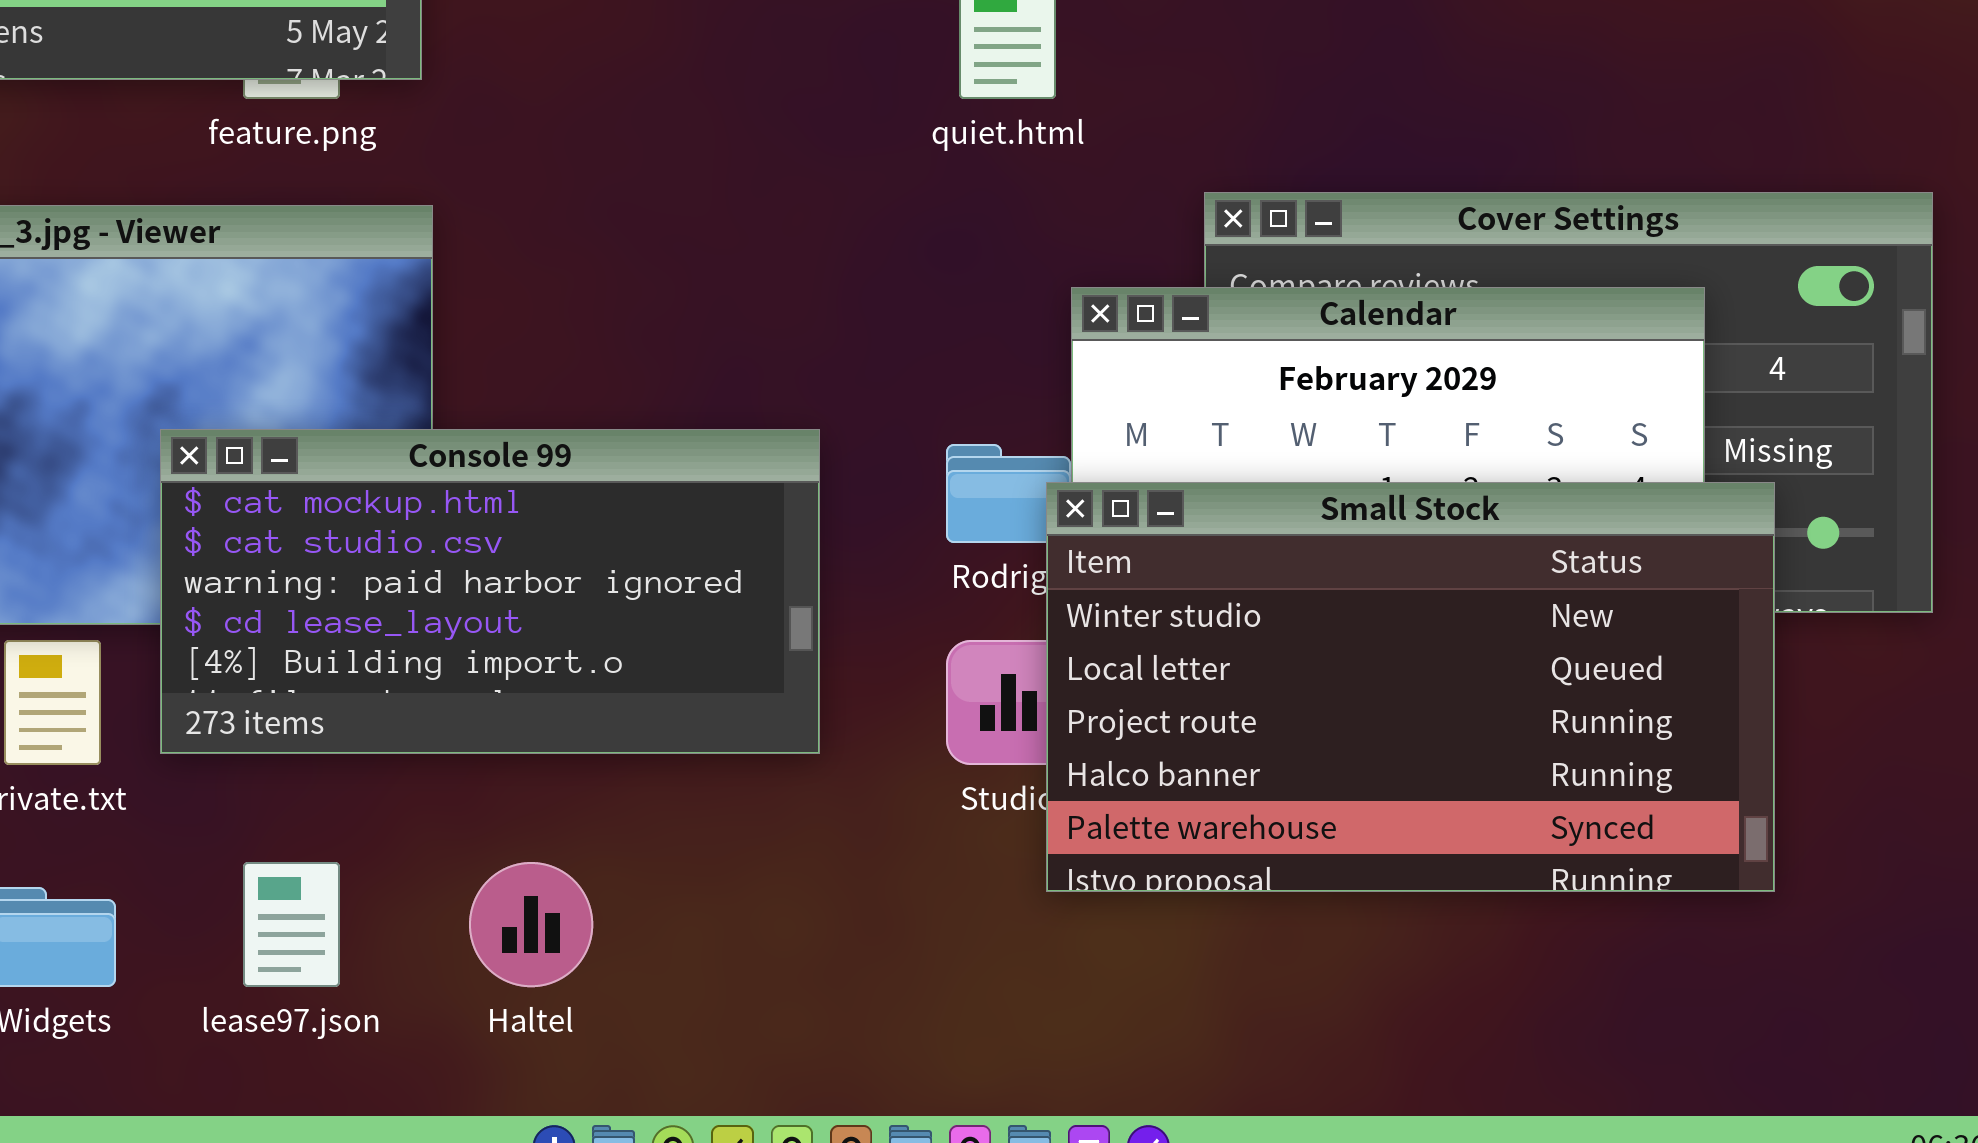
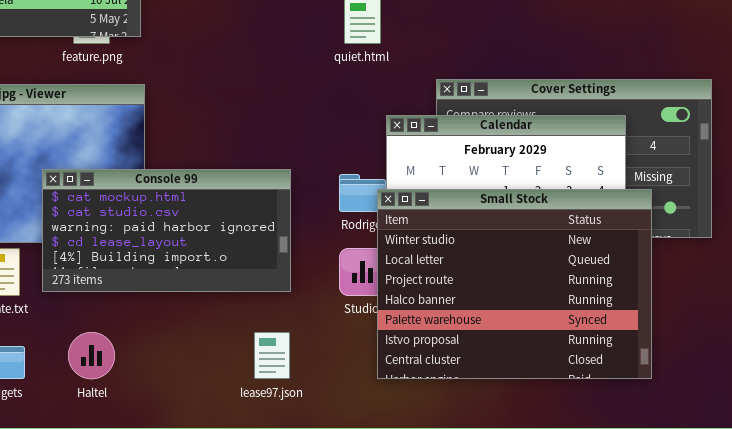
Small Stock: [1046,482,1775,892] -> [377,189,652,379], resized
lease97.json: [243,862,340,987] -> [254,332,290,379], moved
Haltel: [469,862,593,987] -> [68,332,115,379], moved

